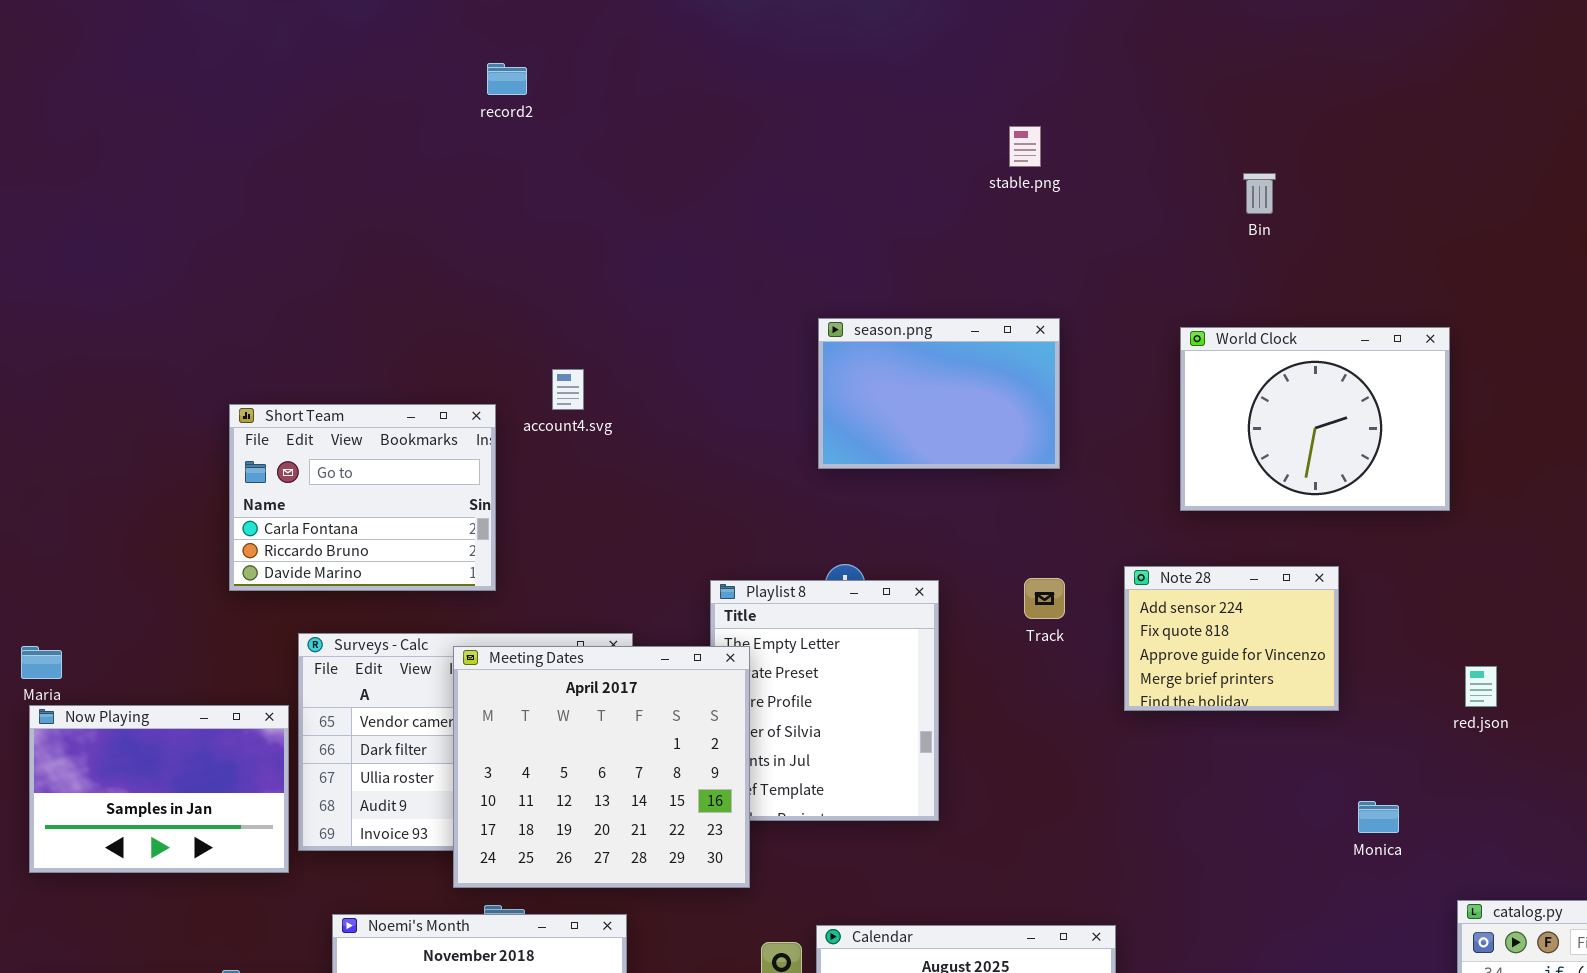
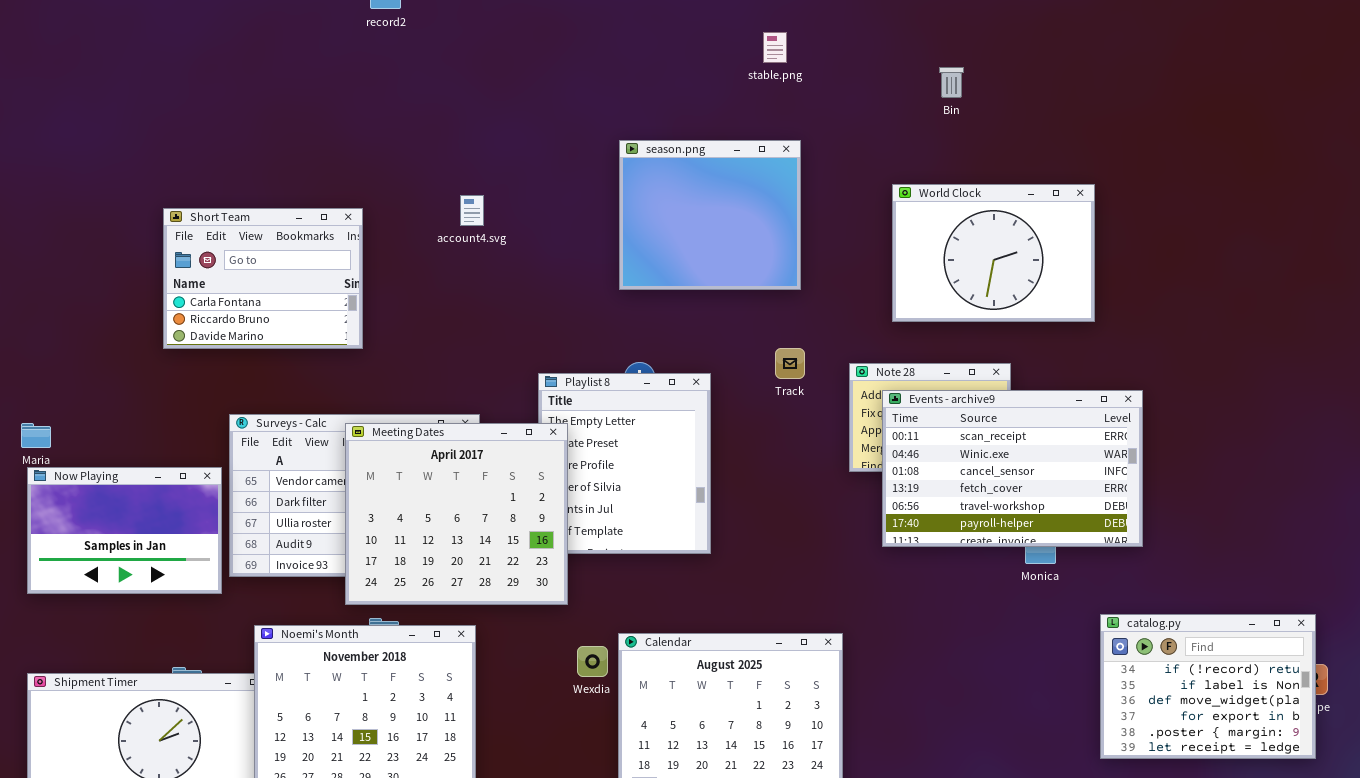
season.png: [818,318,1060,469] -> [619,140,801,290], resized
account4.svg: [552,369,584,410] -> [460,195,484,226], moved
Short Team: [229,404,496,591] -> [163,208,363,349], moved
Track: [1024,578,1065,619] -> [775,348,805,379], moved
Events - archive9: none -> [882,390,1143,547], opened

